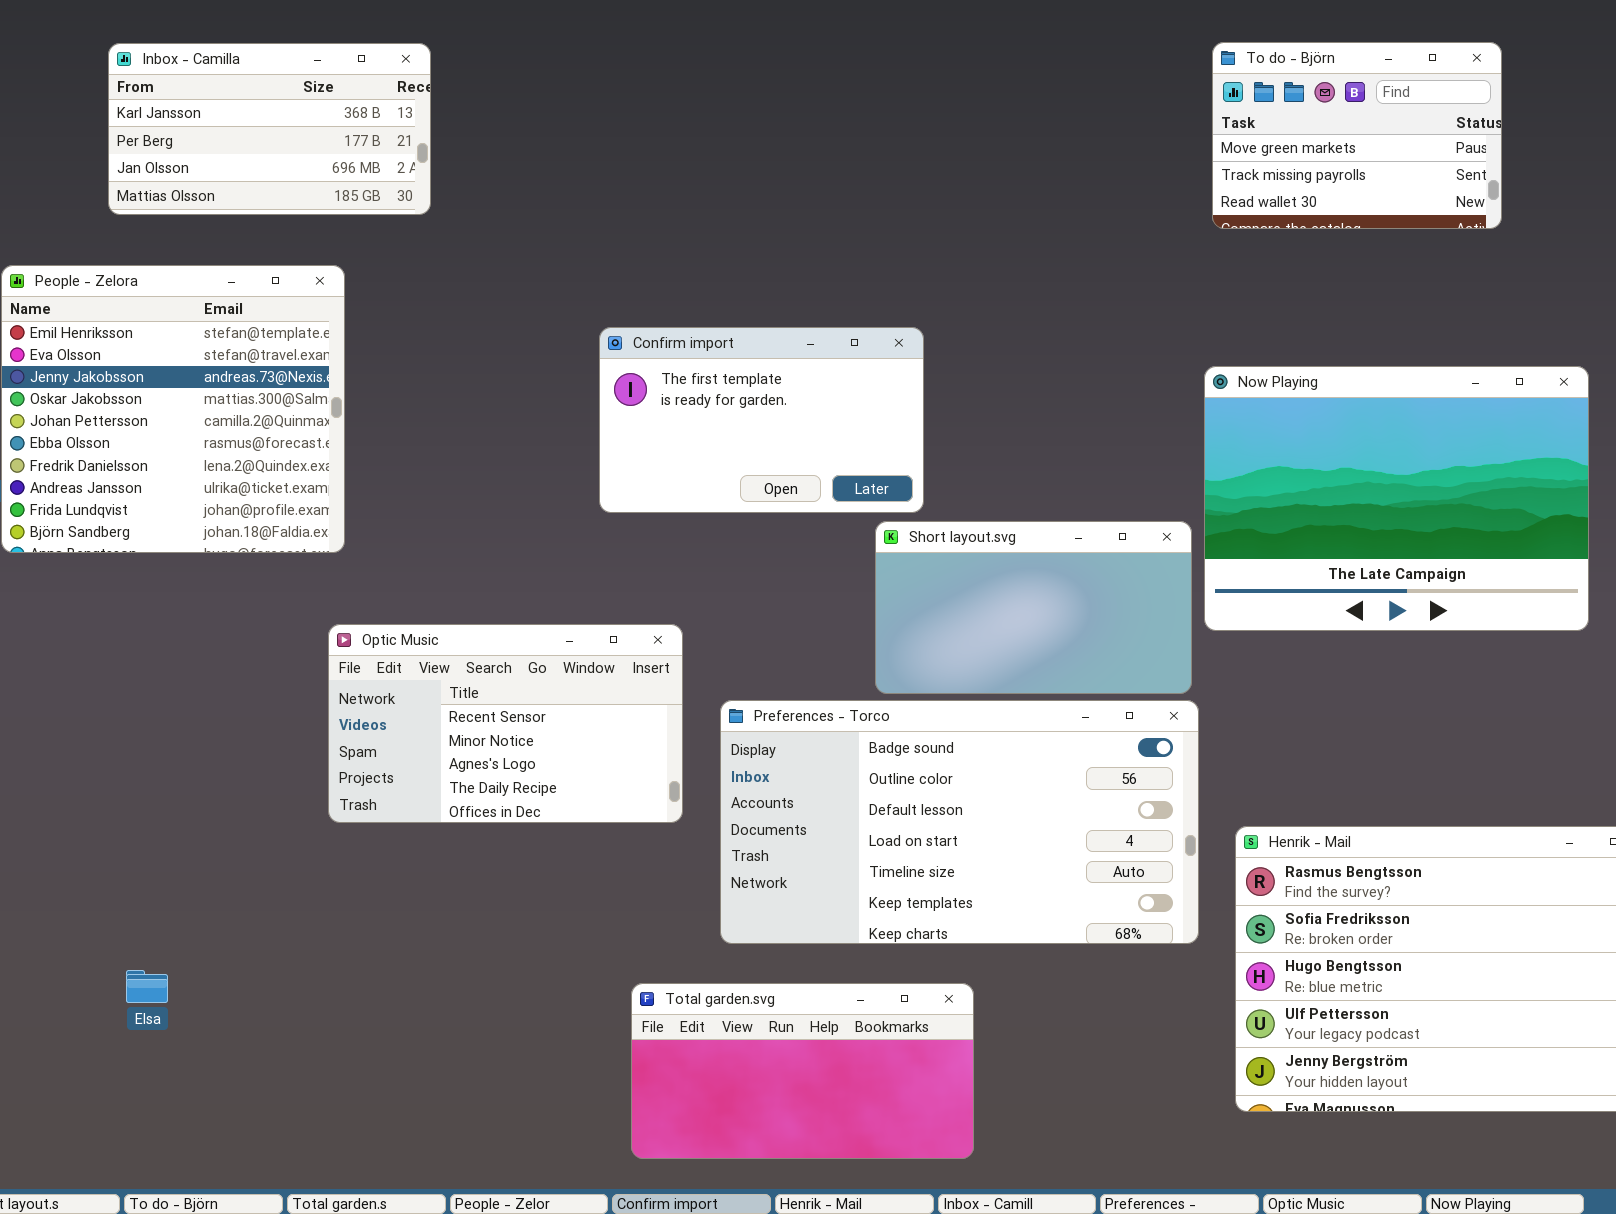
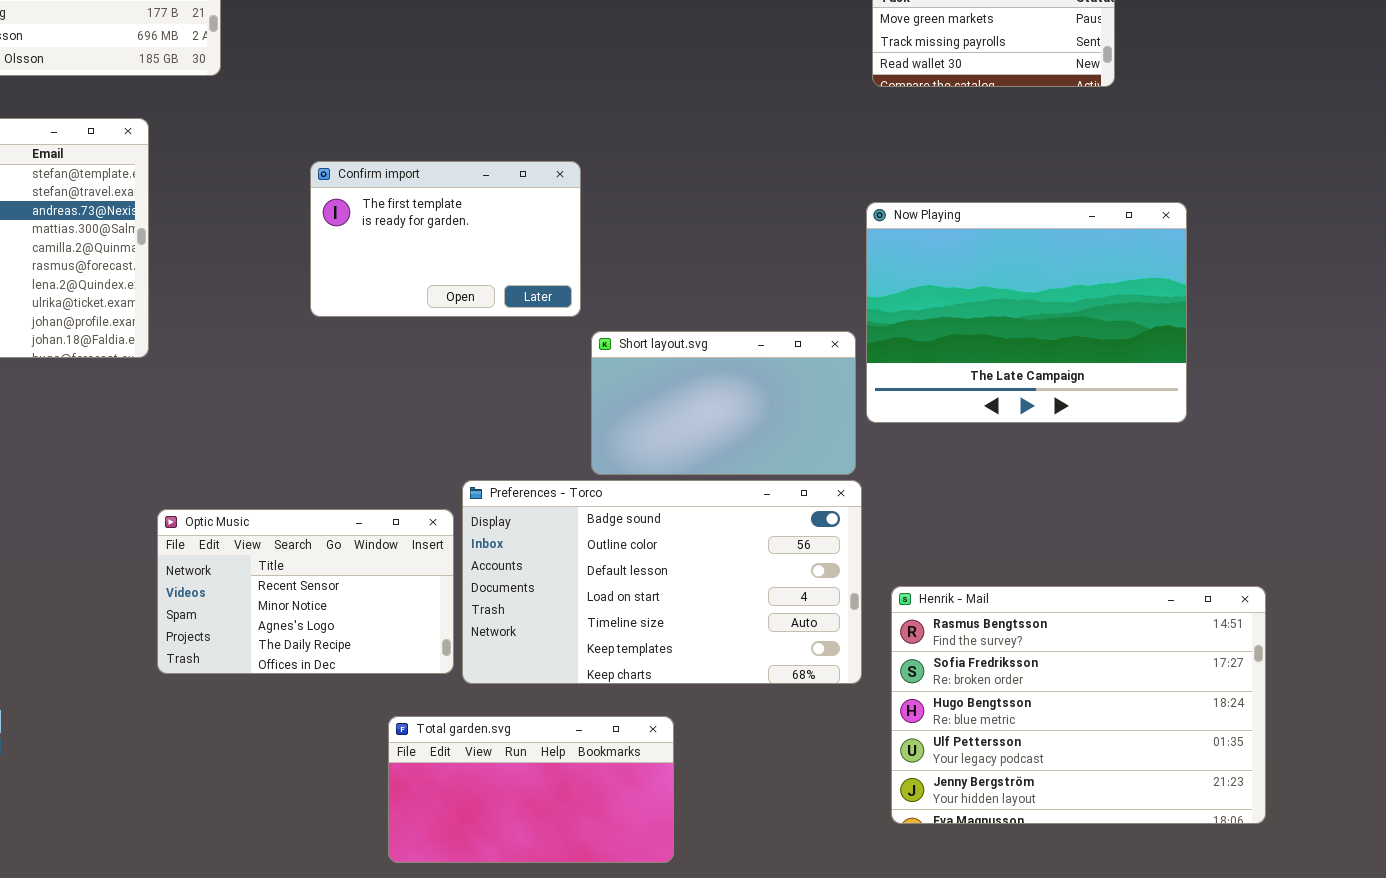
Confirm import: [599,327,924,513] -> [310,161,581,317], moved
Optic Music: [328,624,683,823] -> [157,509,454,674], moved

